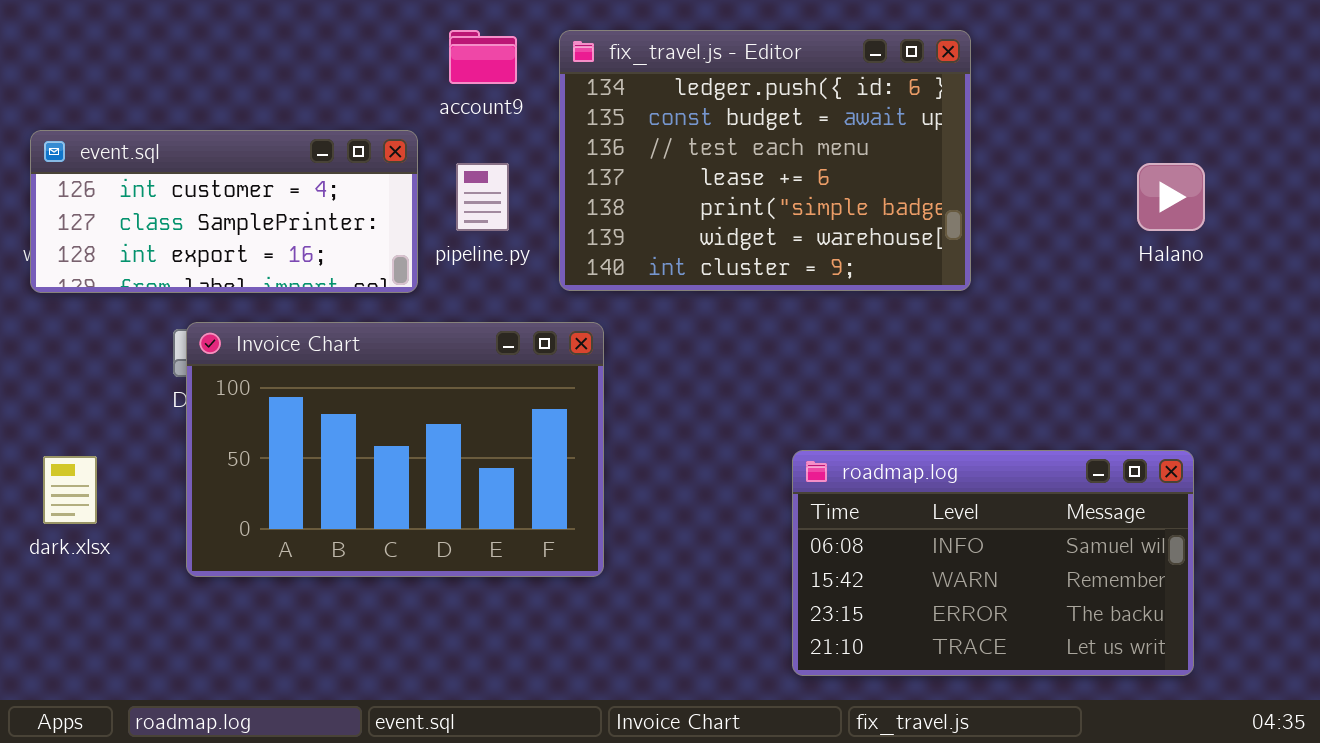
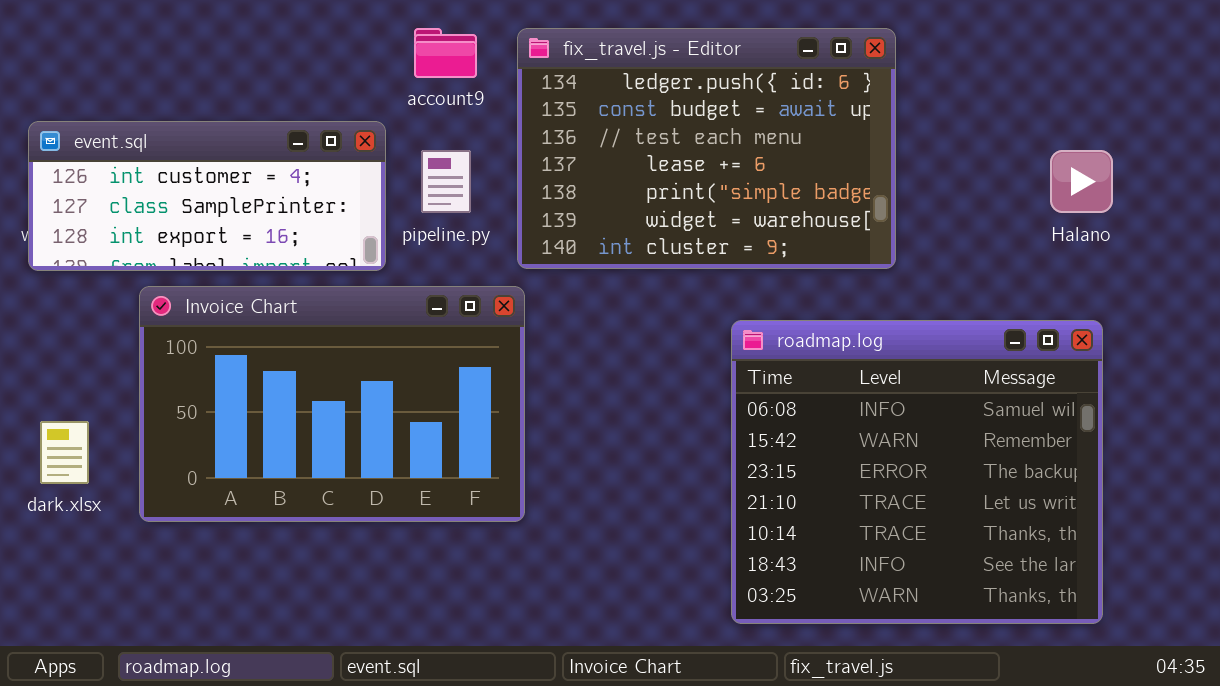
Invoice Chart: [186,322,604,577] -> [139,286,525,522], moved
roadmap.log: [792,450,1194,676] -> [731,320,1103,624], resized

